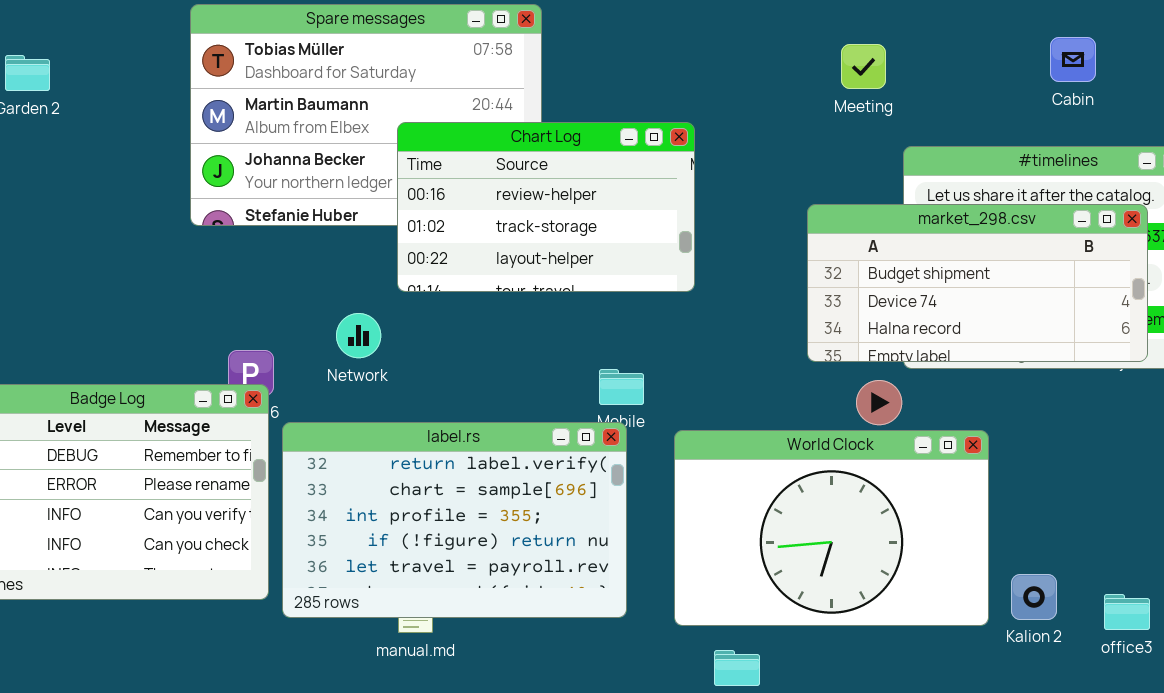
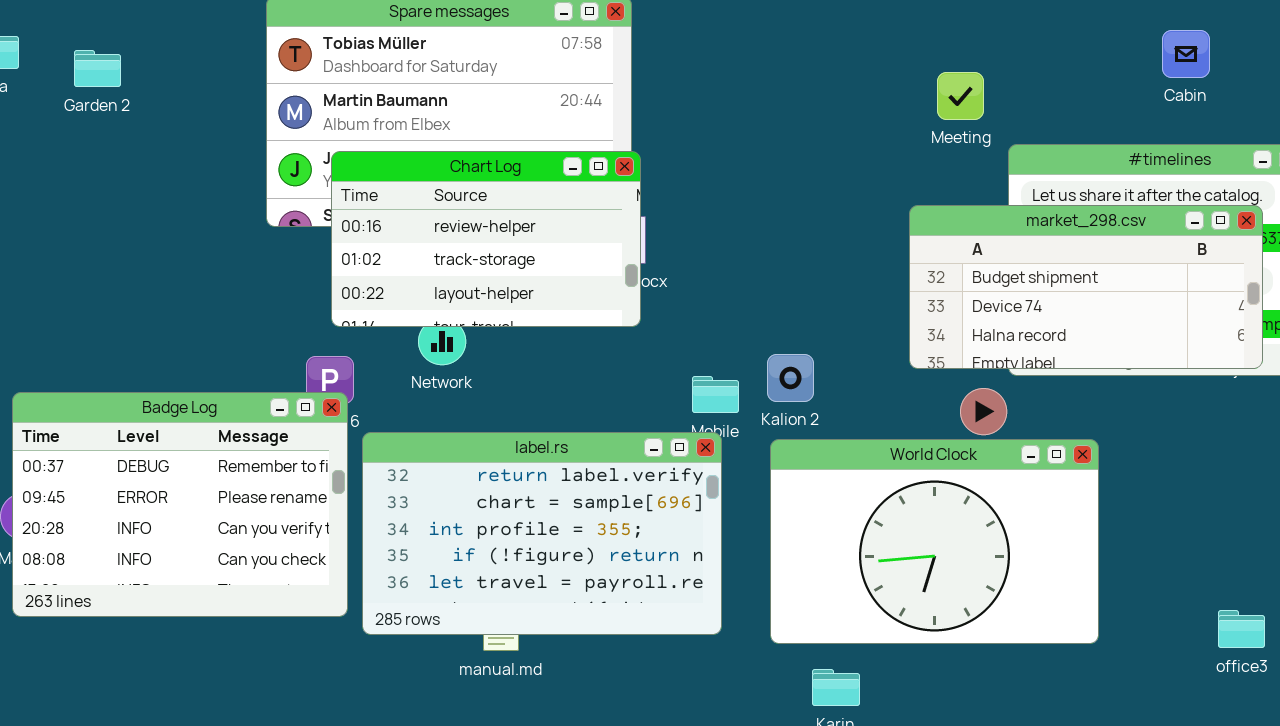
Meeting: [841,44,886,89] -> [937,72,984,120], moved
Chart Log: [397,122,695,292] -> [331,151,641,327], moved
Kalion 2: [1011,574,1057,620] -> [767,354,814,402], moved

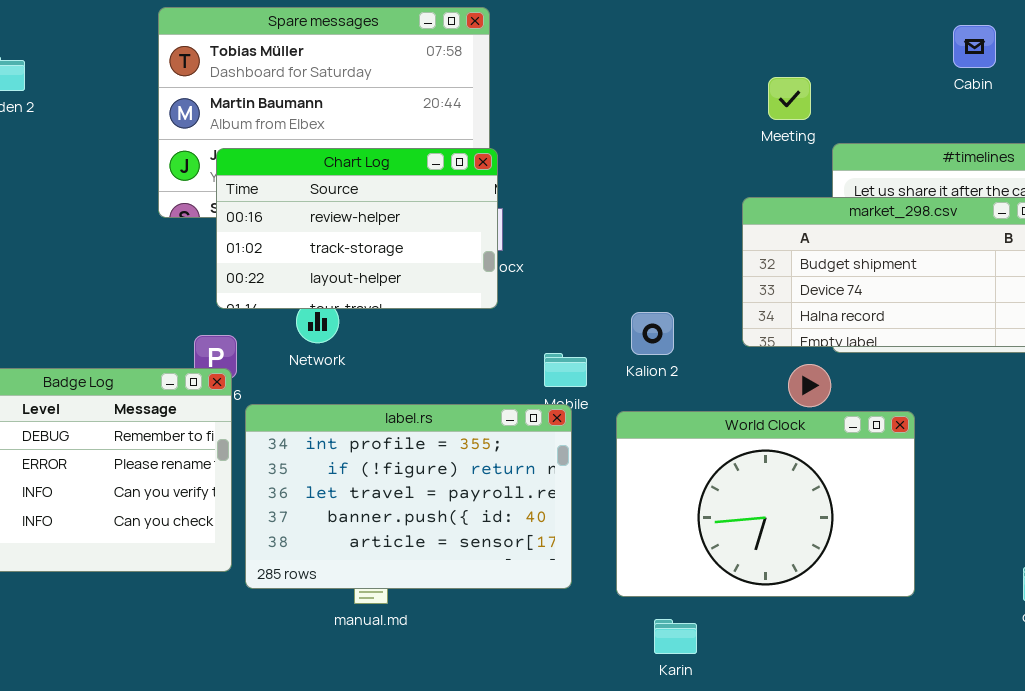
Cabin: [1162,30,1210,78] -> [953,25,996,68], moved
Kalion 2: [767,354,814,402] -> [631,312,674,355], moved
label.rs: [362,432,722,635] -> [245,404,572,589], scrolled down 2 rows

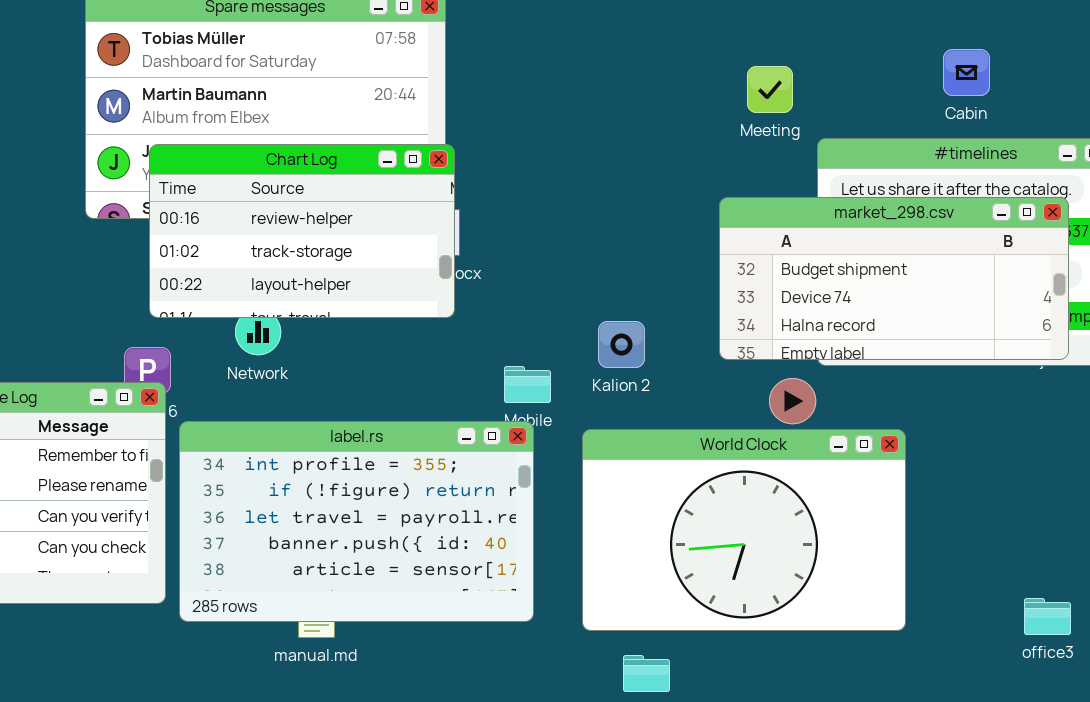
Cabin: [953,25,996,68] -> [943,49,990,96], moved

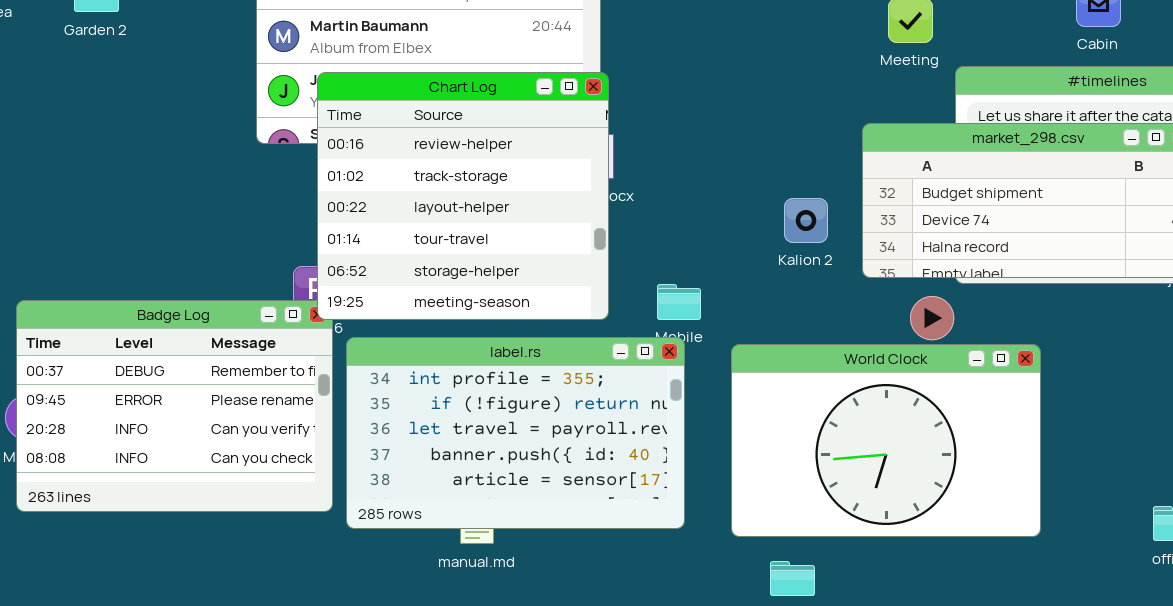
Chart Log: [149,144,455,318] -> [317,72,609,320], resized
Kalion 2: [598,321,645,368] -> [784,198,828,243], moved

